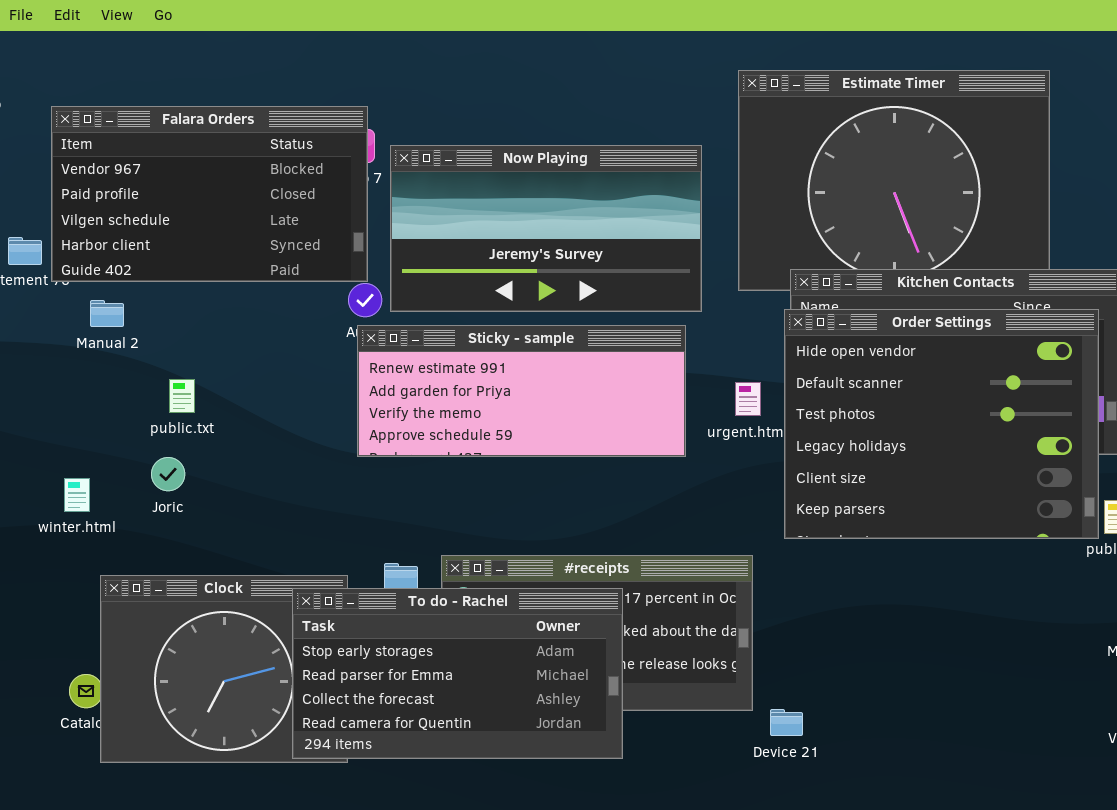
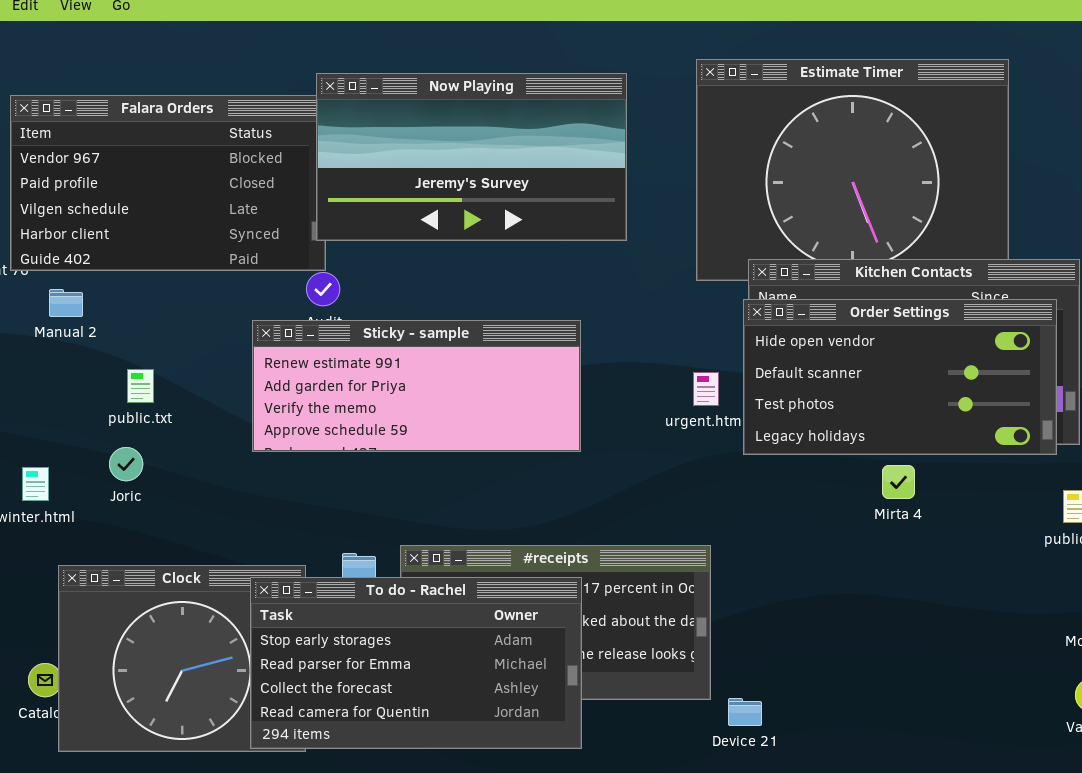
Now Playing: [390,145,702,312] -> [316,73,627,241], moved
Order Settings: [784,309,1099,539] -> [743,299,1057,455], resized
Sticky - sample: [357,325,686,457] -> [252,320,581,452], moved

